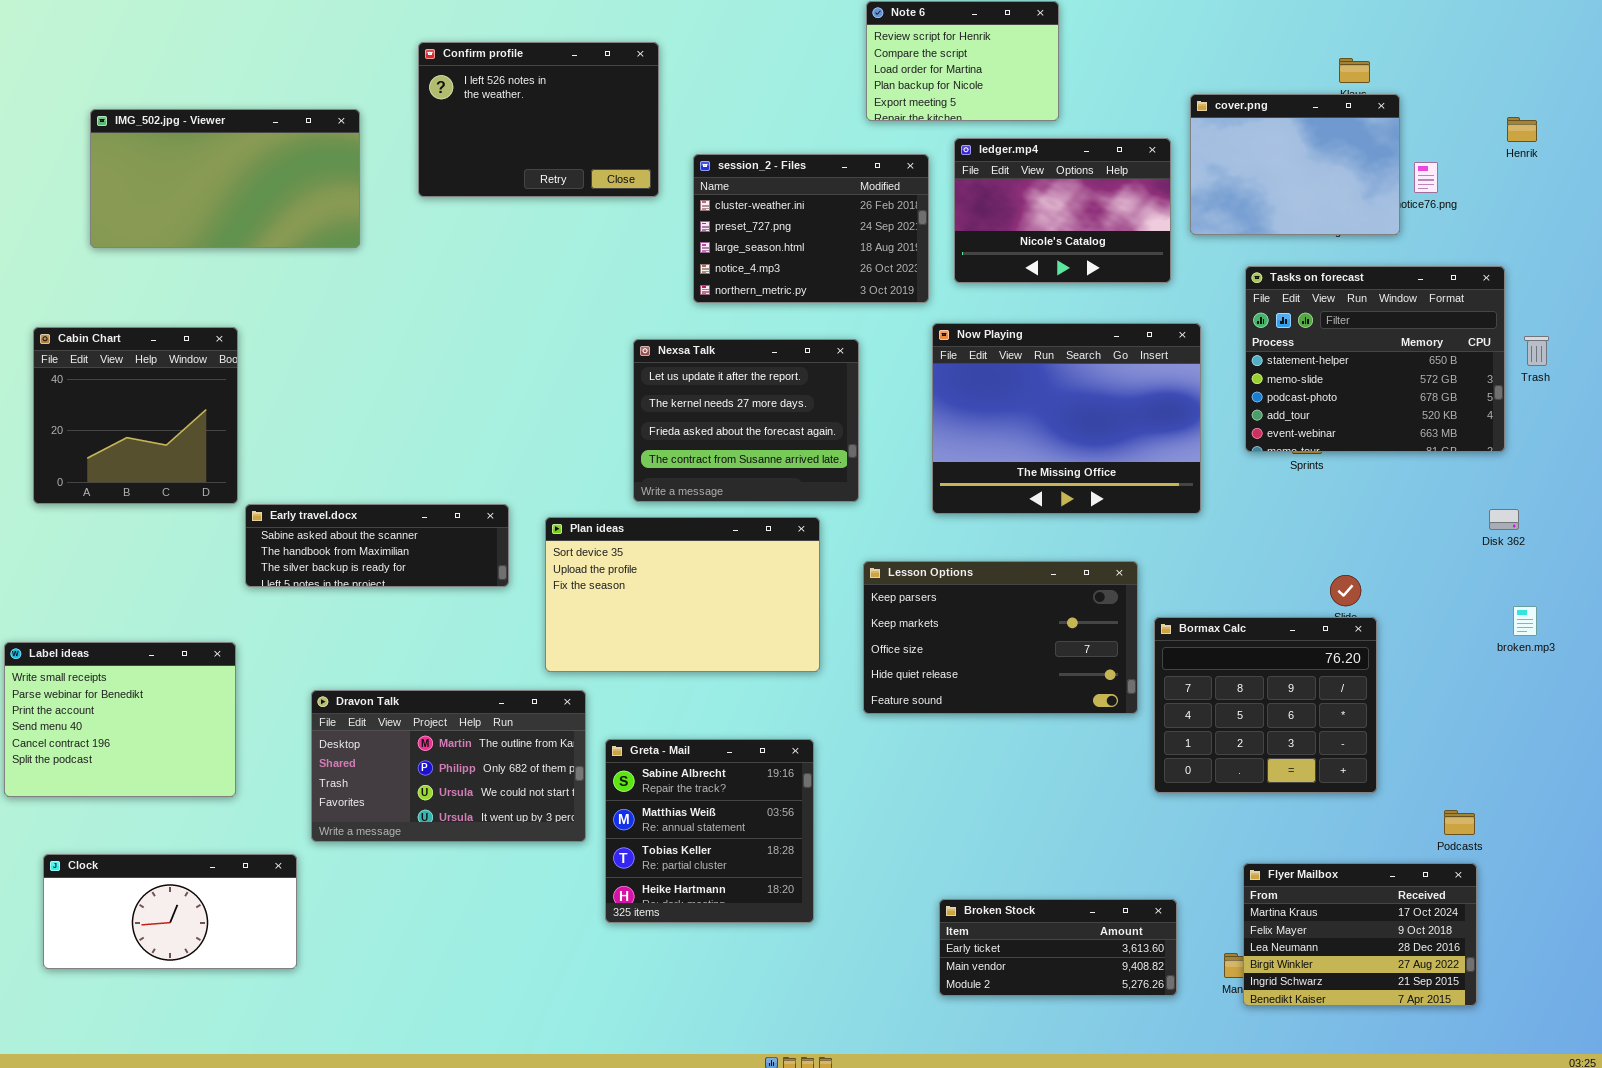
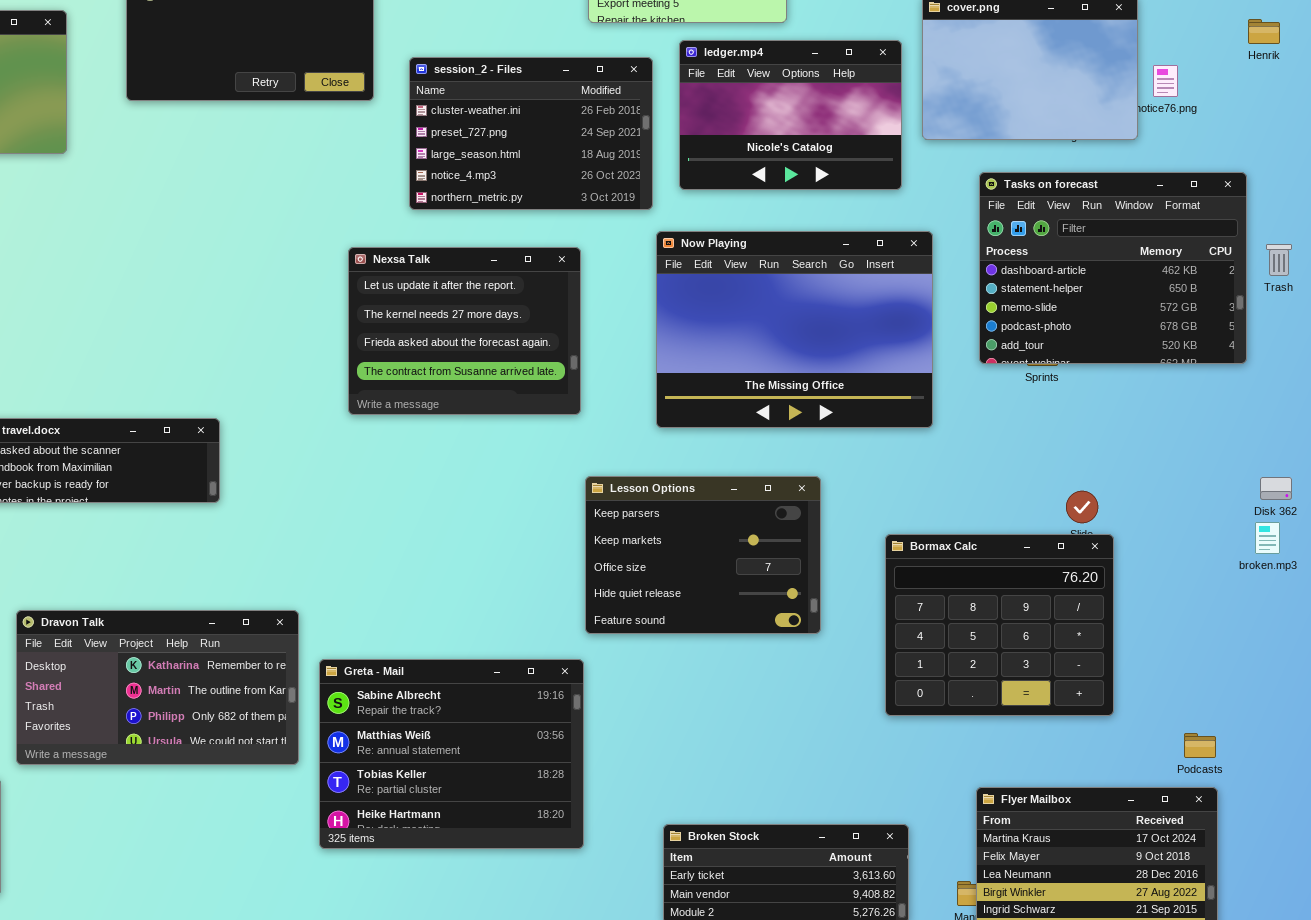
Tasks on forecast: [1245,266,1505,452] -> [979,172,1247,364], scrolled up 1 row
Disk 362: [1489,509,1519,530] -> [1260,477,1292,500], moved
Plan ideas: [545,517,820,672] -> none, closed
Lesson Options: [863,561,1138,714] -> [585,476,821,634], resized
Dravon Talk: [311,690,586,842] -> [16,610,299,765], scrolled up 1 row
Greta - Mail: [605,739,814,923] -> [319,659,584,849], resized

